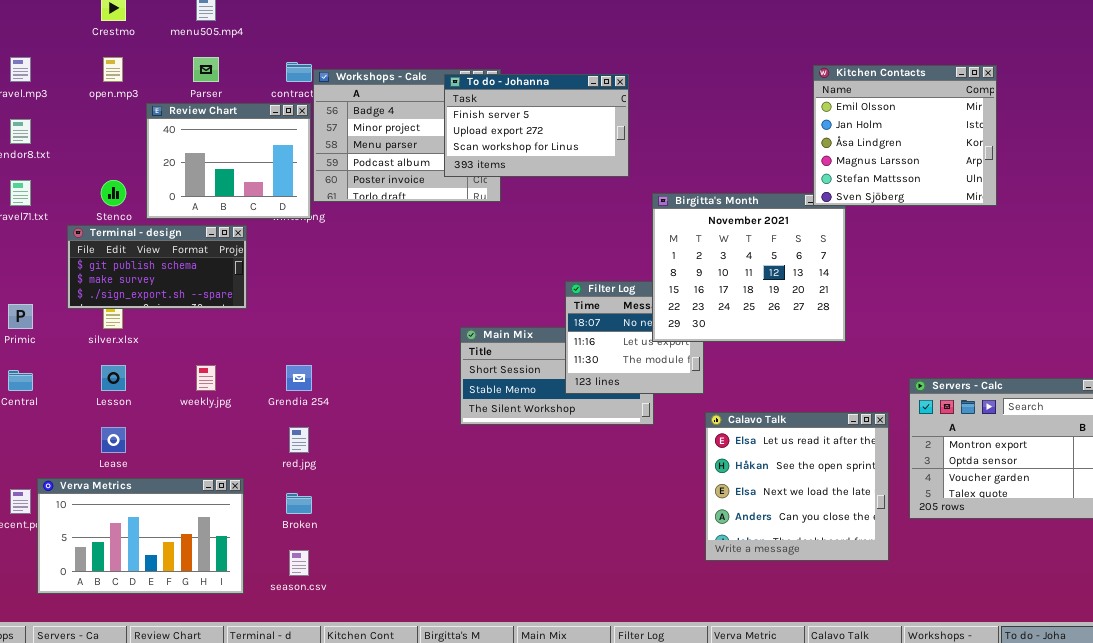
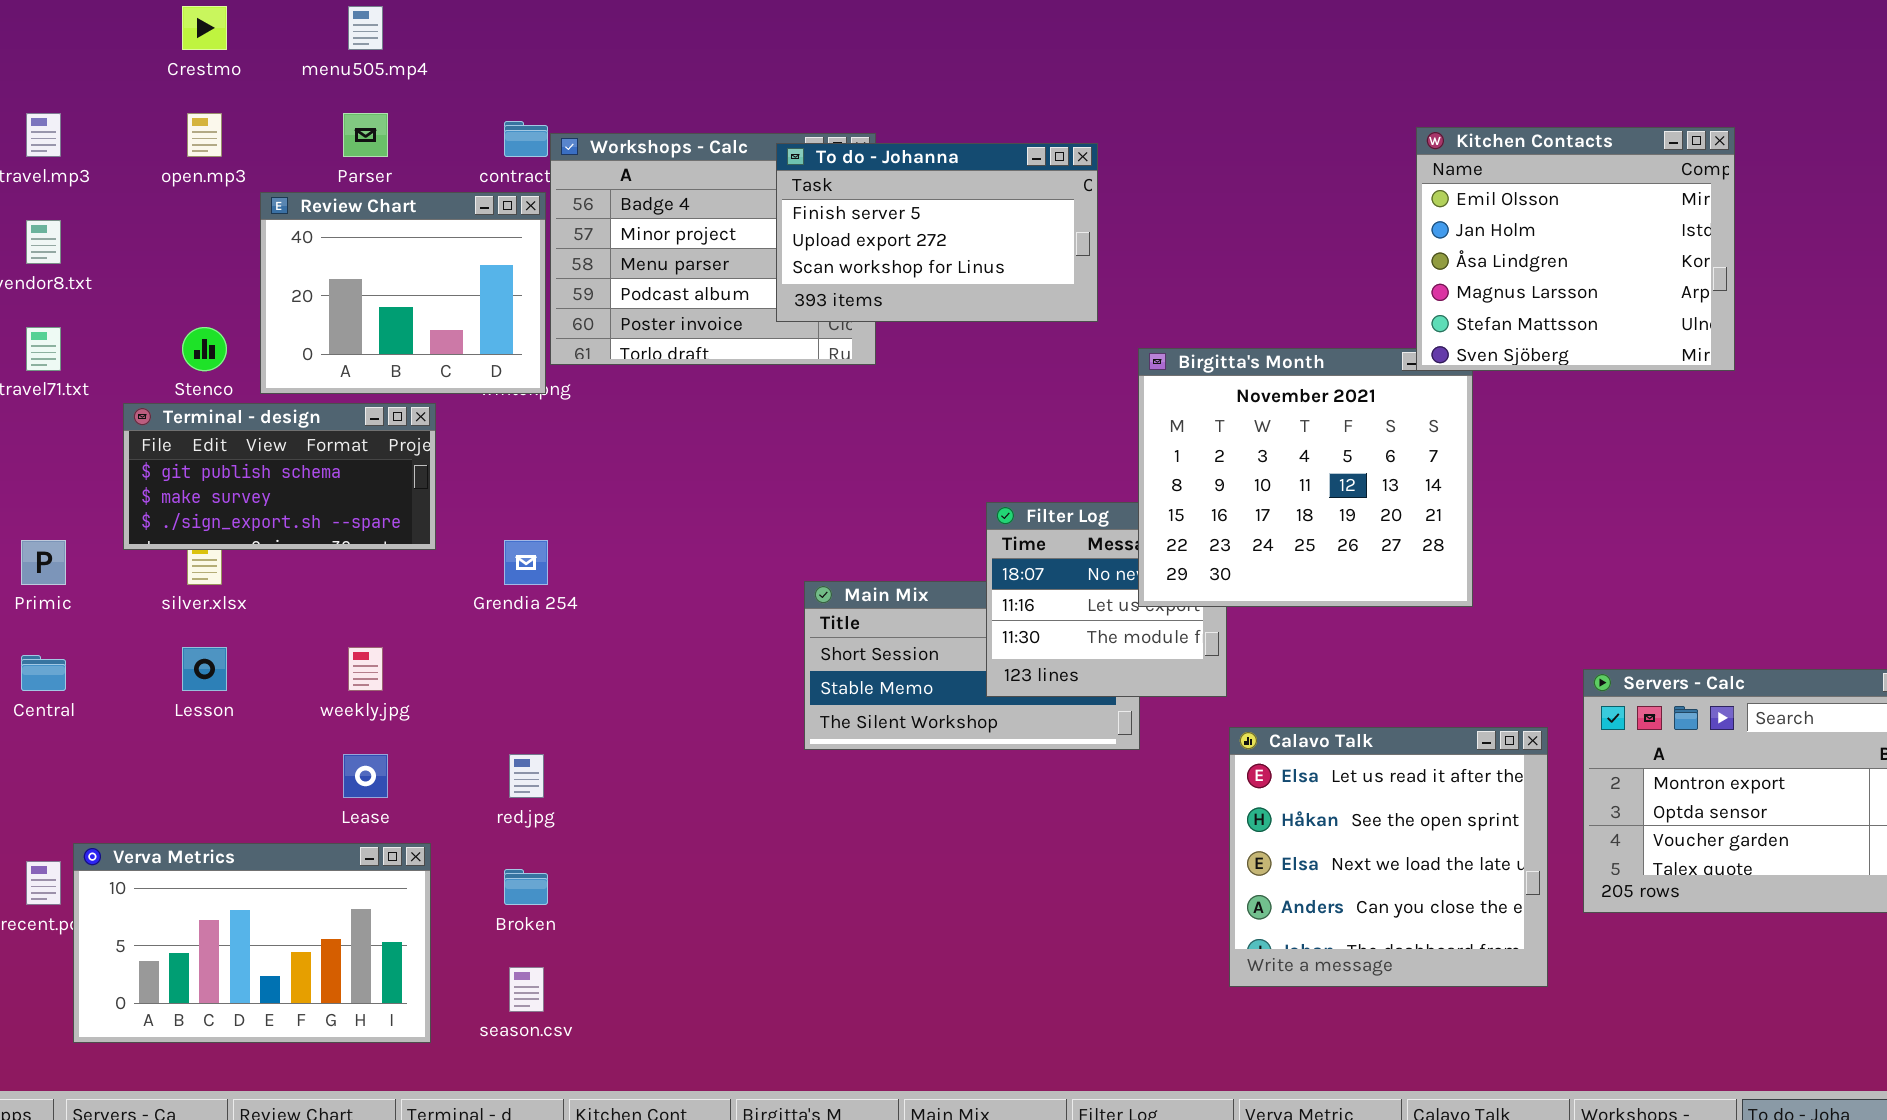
Grendia 254: [286,365,312,391] -> [504,540,548,585], moved
Lease: [101,427,126,453] -> [343,754,388,798], moved

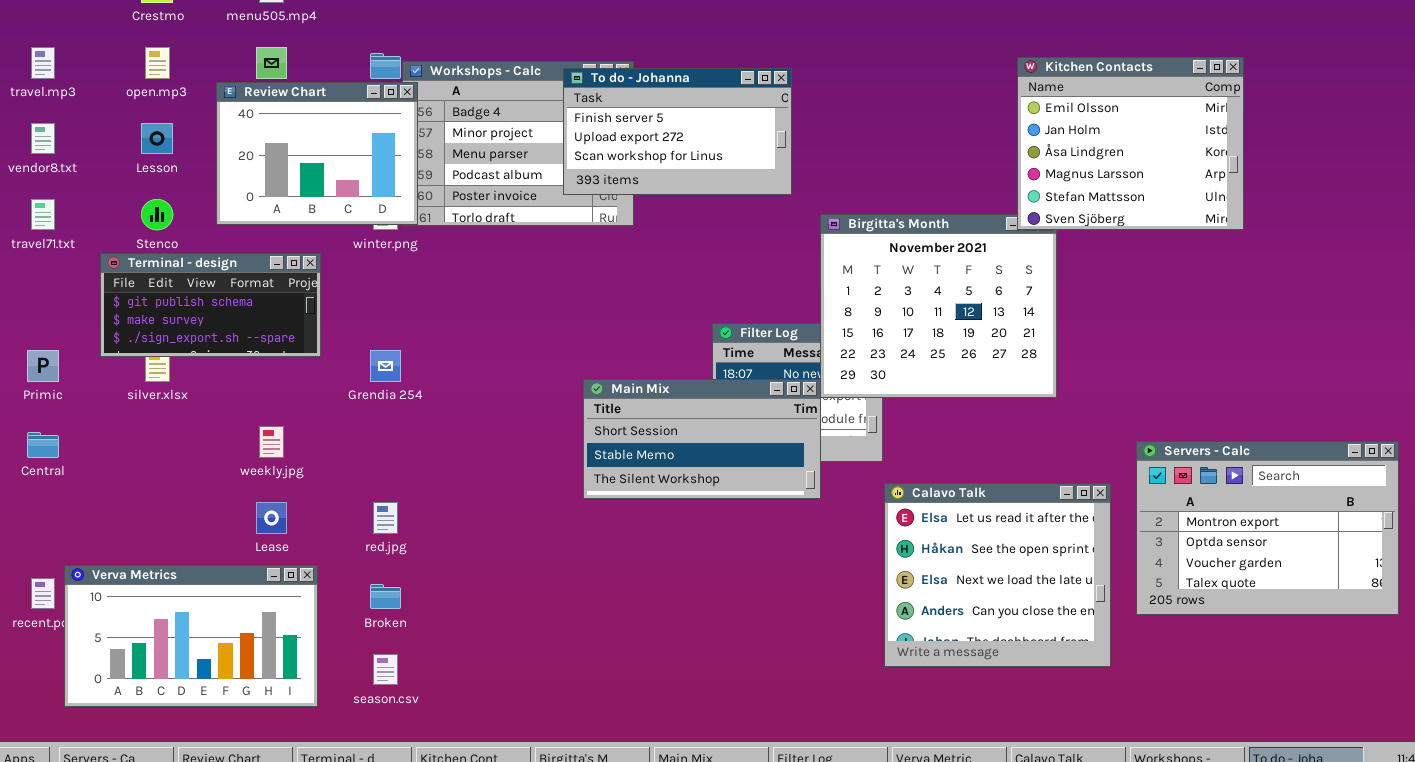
Review Chart: [260,192,546,394] -> [216,82,418,225], moved
Main Mix: [804,581,1140,750] -> [583,379,821,499], raised
Lesson: [182,647,227,691] -> [141,123,173,154], moved

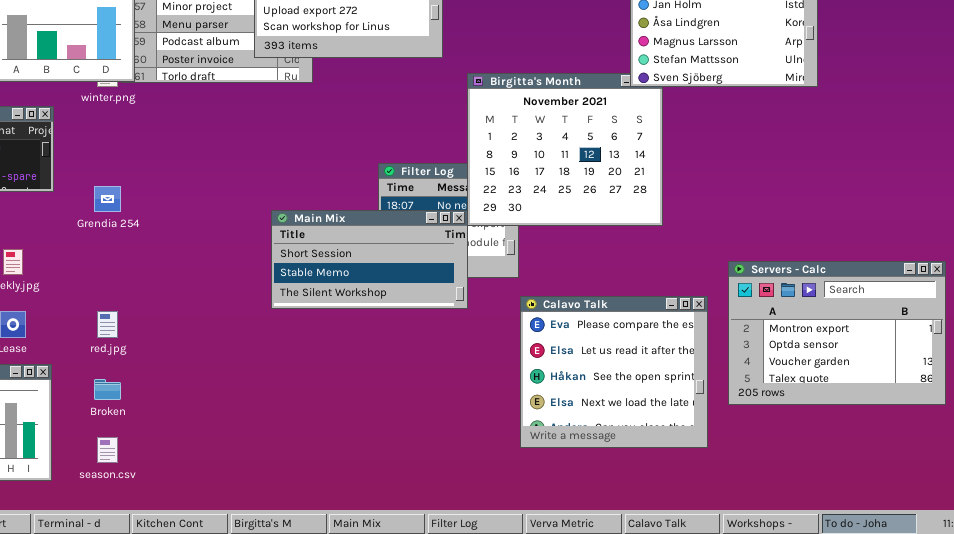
Calavo Talk: [884,483,1111,667] -> [520,296,708,448], scrolled up 1 row

